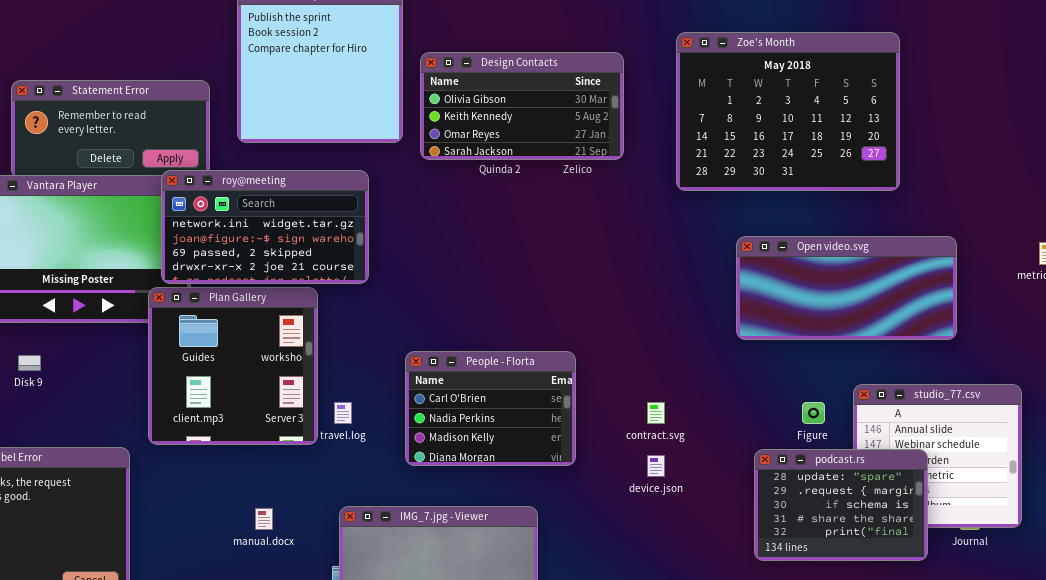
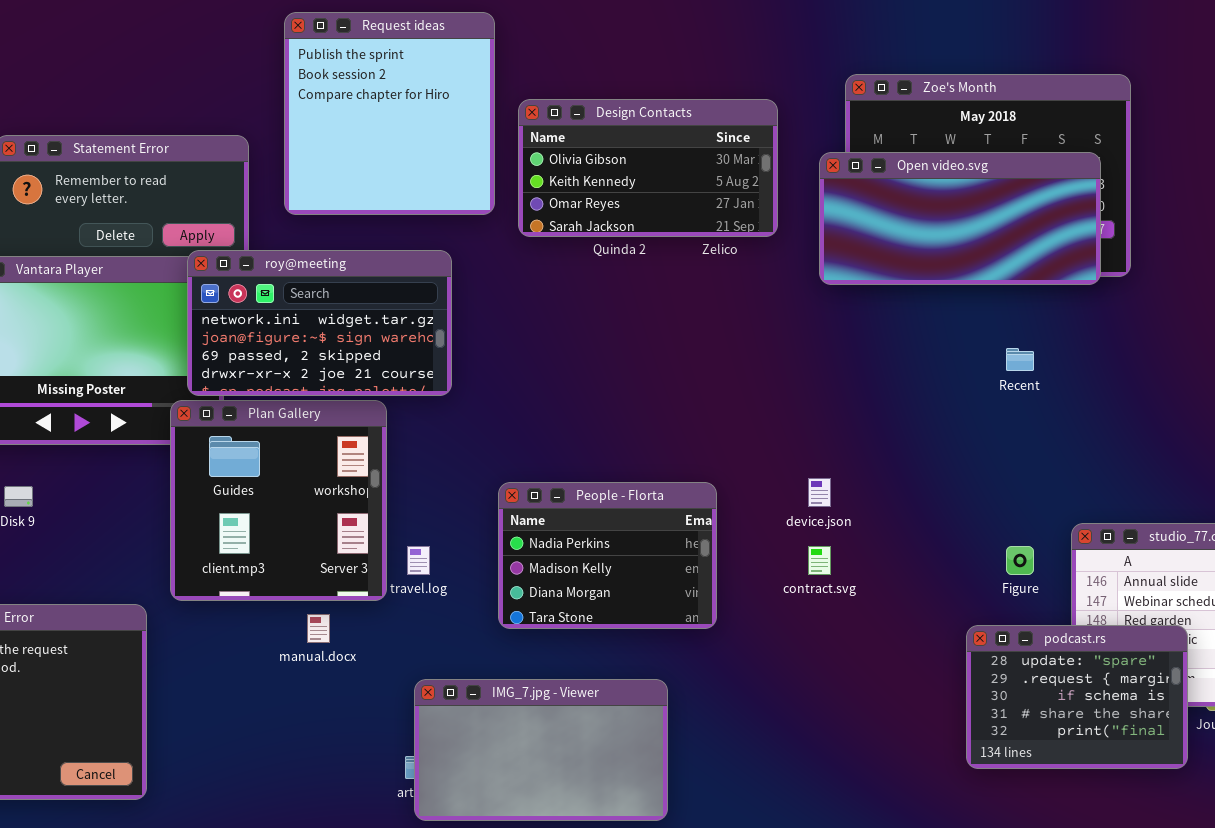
Open video.svg: [736,236,957,340] -> [819,152,1101,285], moved
People - Florta: [405,351,576,466] -> [498,482,717,629], scrolled down 1 row
podcast.rs: [754,449,928,561] -> [966,625,1188,769], moved
device.json: [647,455,665,477] -> [808,478,831,507], moved
manual.docx: [255,508,273,530] -> [307,614,330,643], moved

